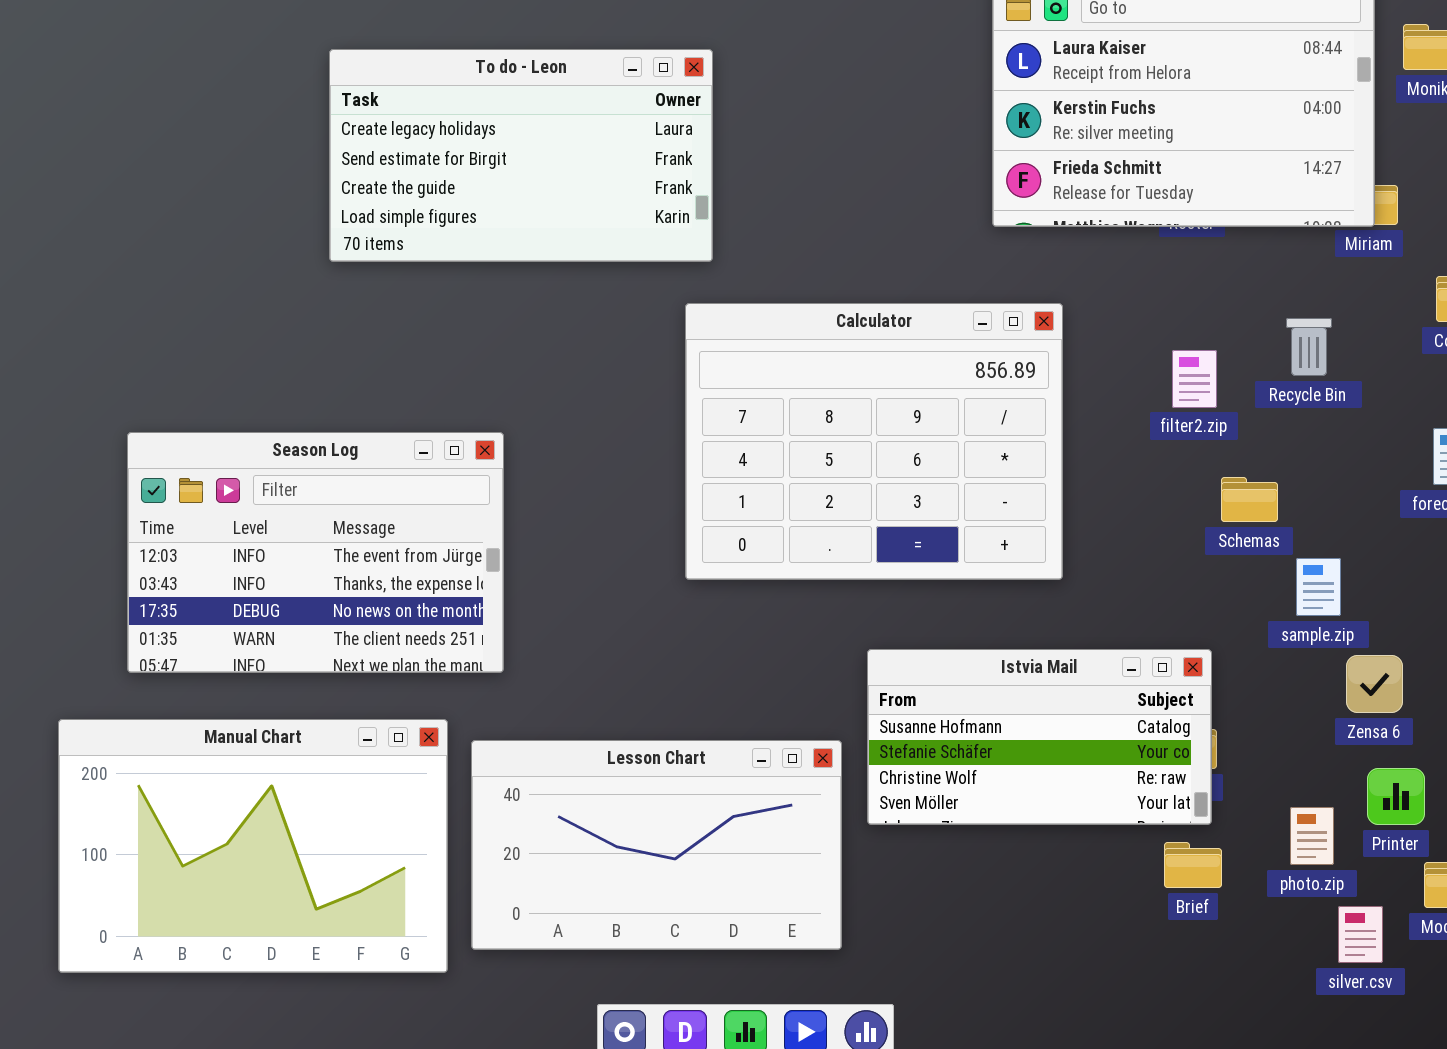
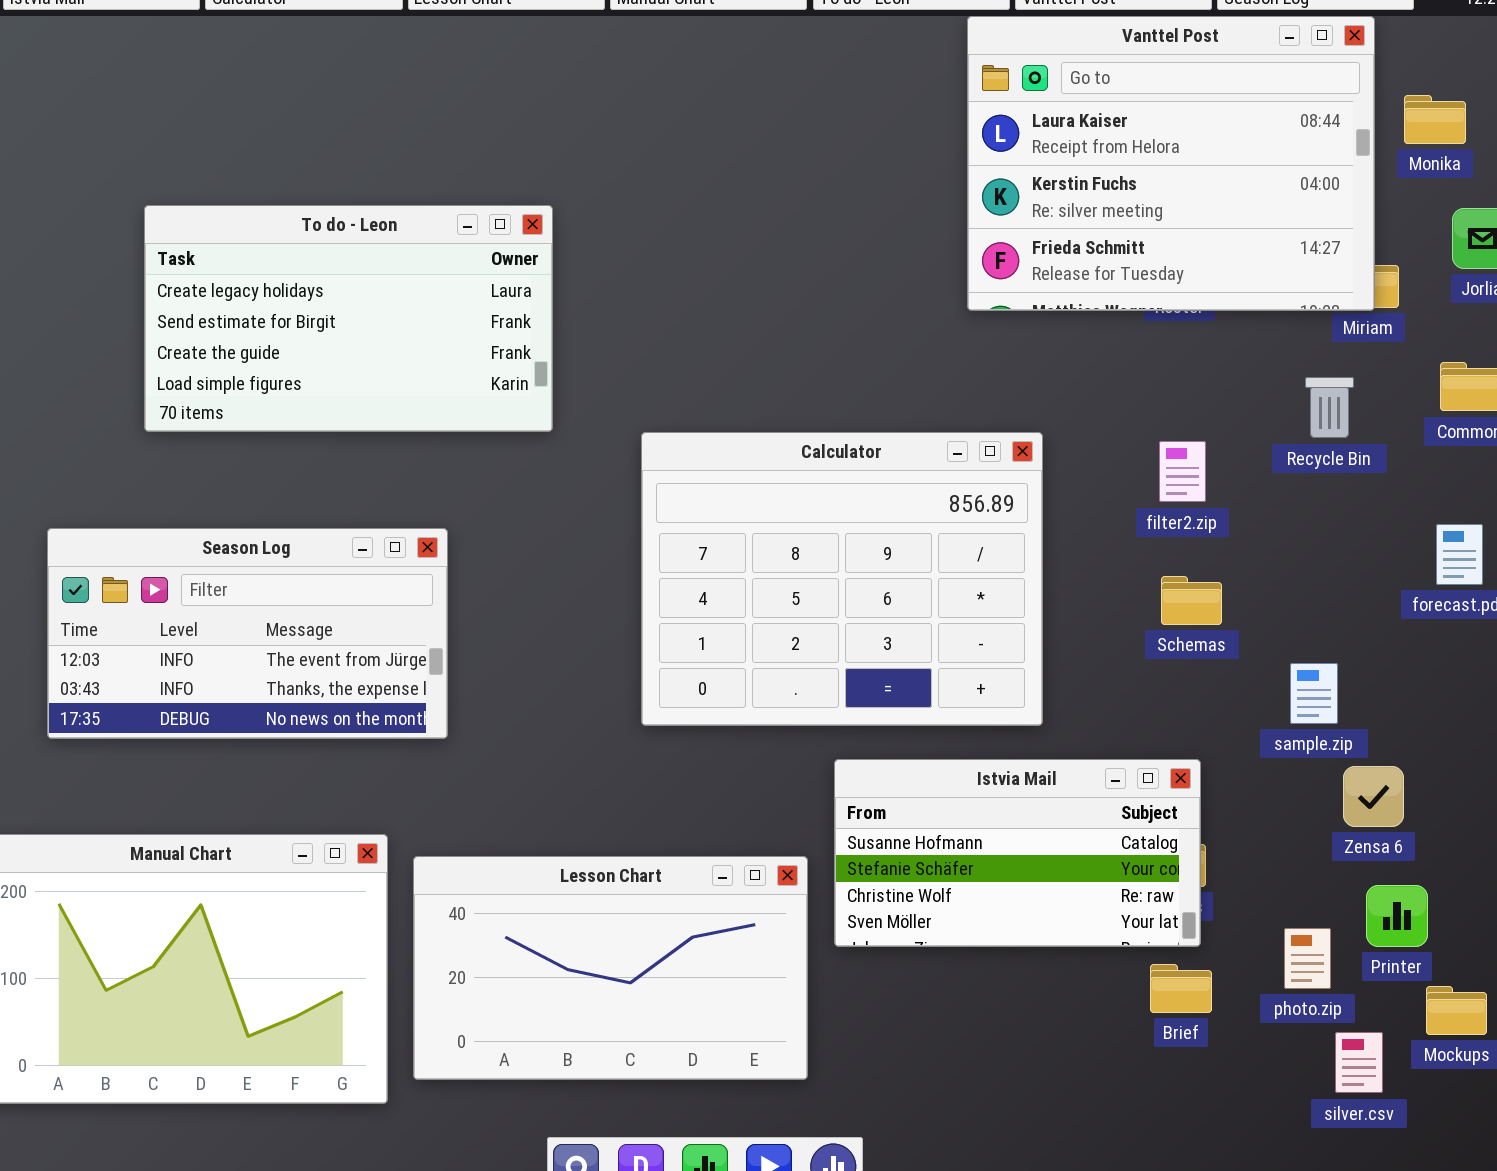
To do - Leon: [329,49,713,262] -> [144,205,553,432], moved
Calculator: [685,303,1063,580] -> [641,432,1043,726], moved
Recycle Bin: [1286,318,1332,376] -> [1305,377,1354,438], moved
Season Log: [127,432,504,673] -> [47,528,448,739], resized
Schemas: [1221,477,1278,522] -> [1161,576,1222,625], moved

